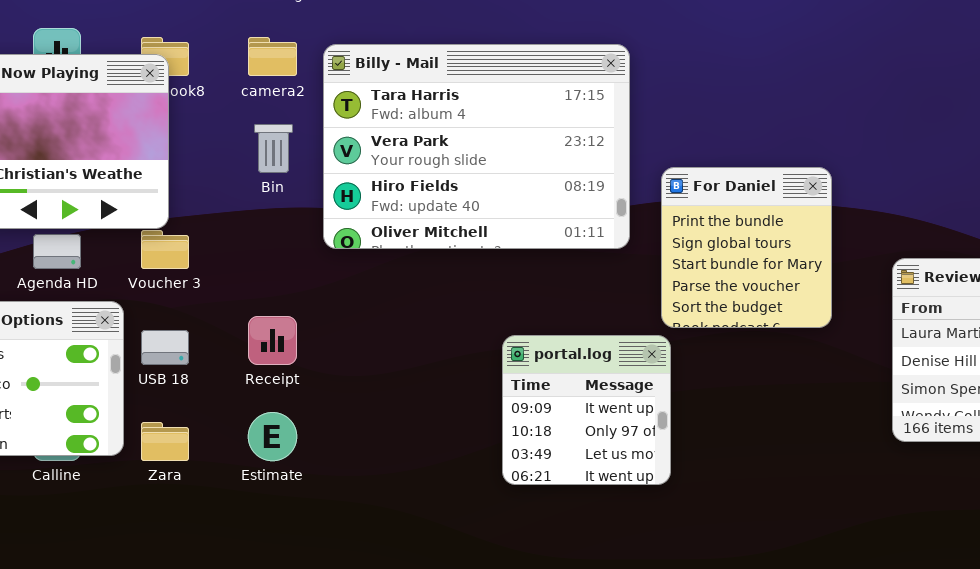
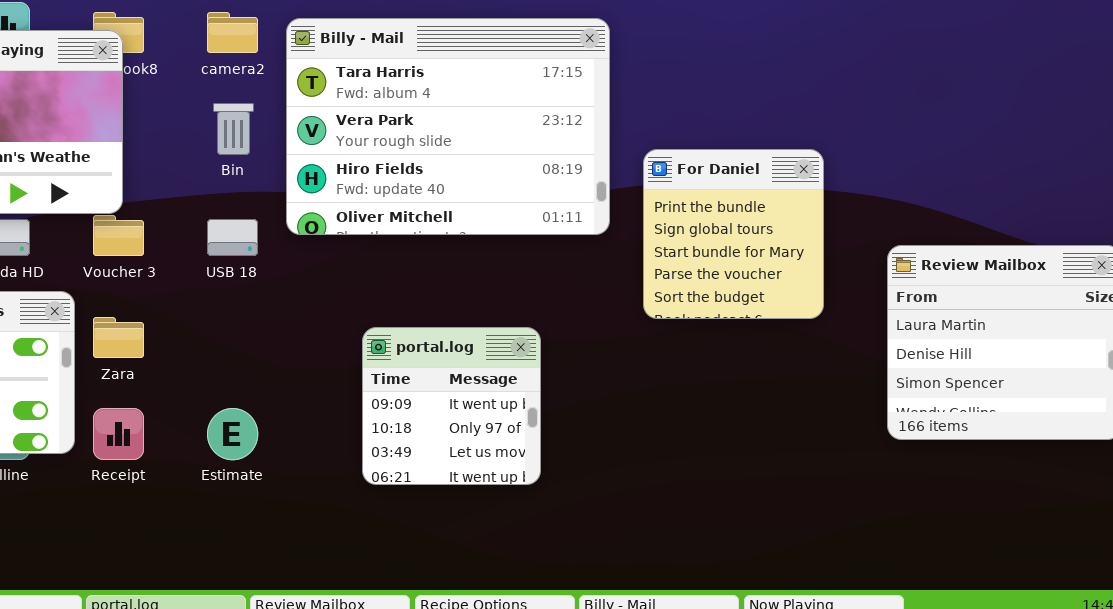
Receipt: [248,316,297,365] -> [93,408,144,460], moved
USB 18: [141,330,189,365] -> [207,219,258,256], moved
portal.log: [502,335,671,485] -> [362,327,541,485], moved
Zara: [141,422,189,461] -> [93,317,144,358], moved

